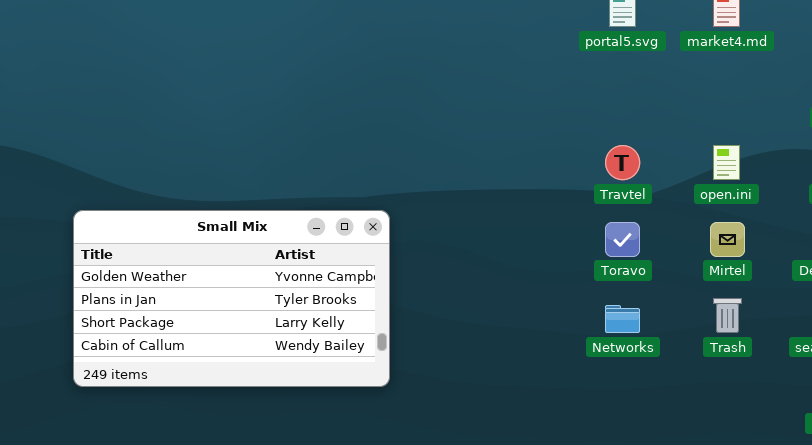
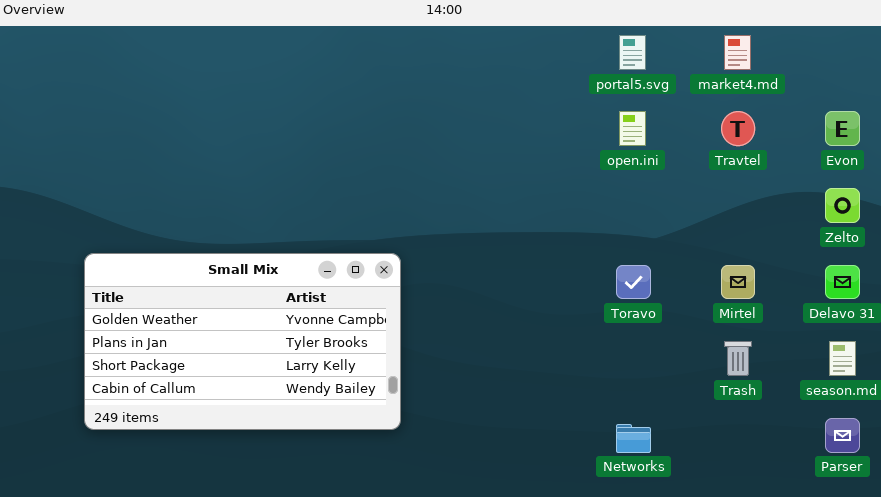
Travtel: [605,145,640,180] -> [721,111,755,146], moved
open.ini: [713,145,740,180] -> [619,111,646,146], moved
Networks: [605,305,640,333] -> [616,424,651,453], moved

